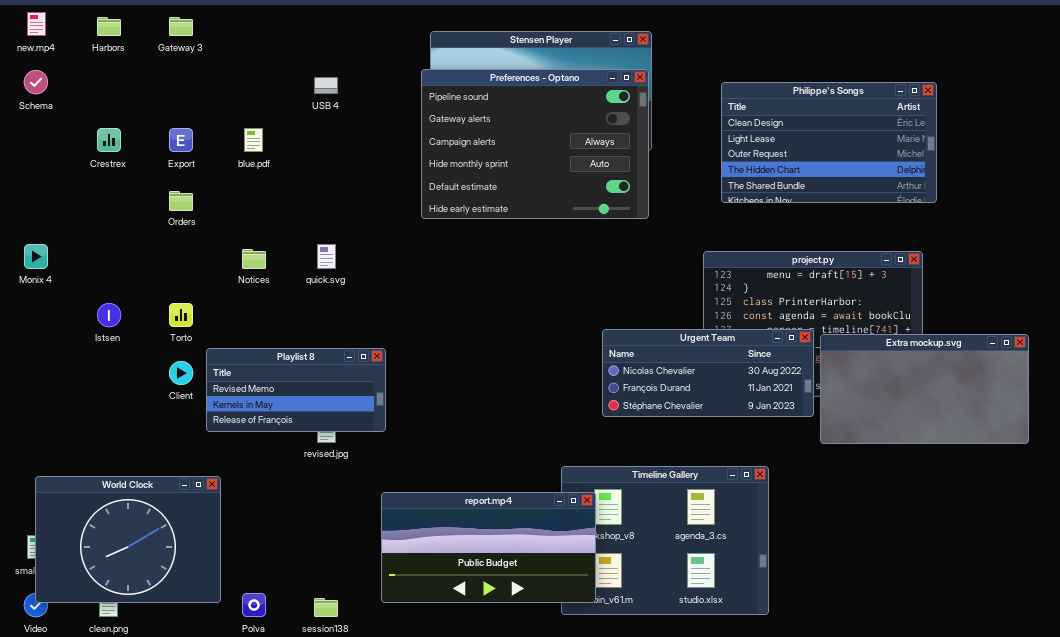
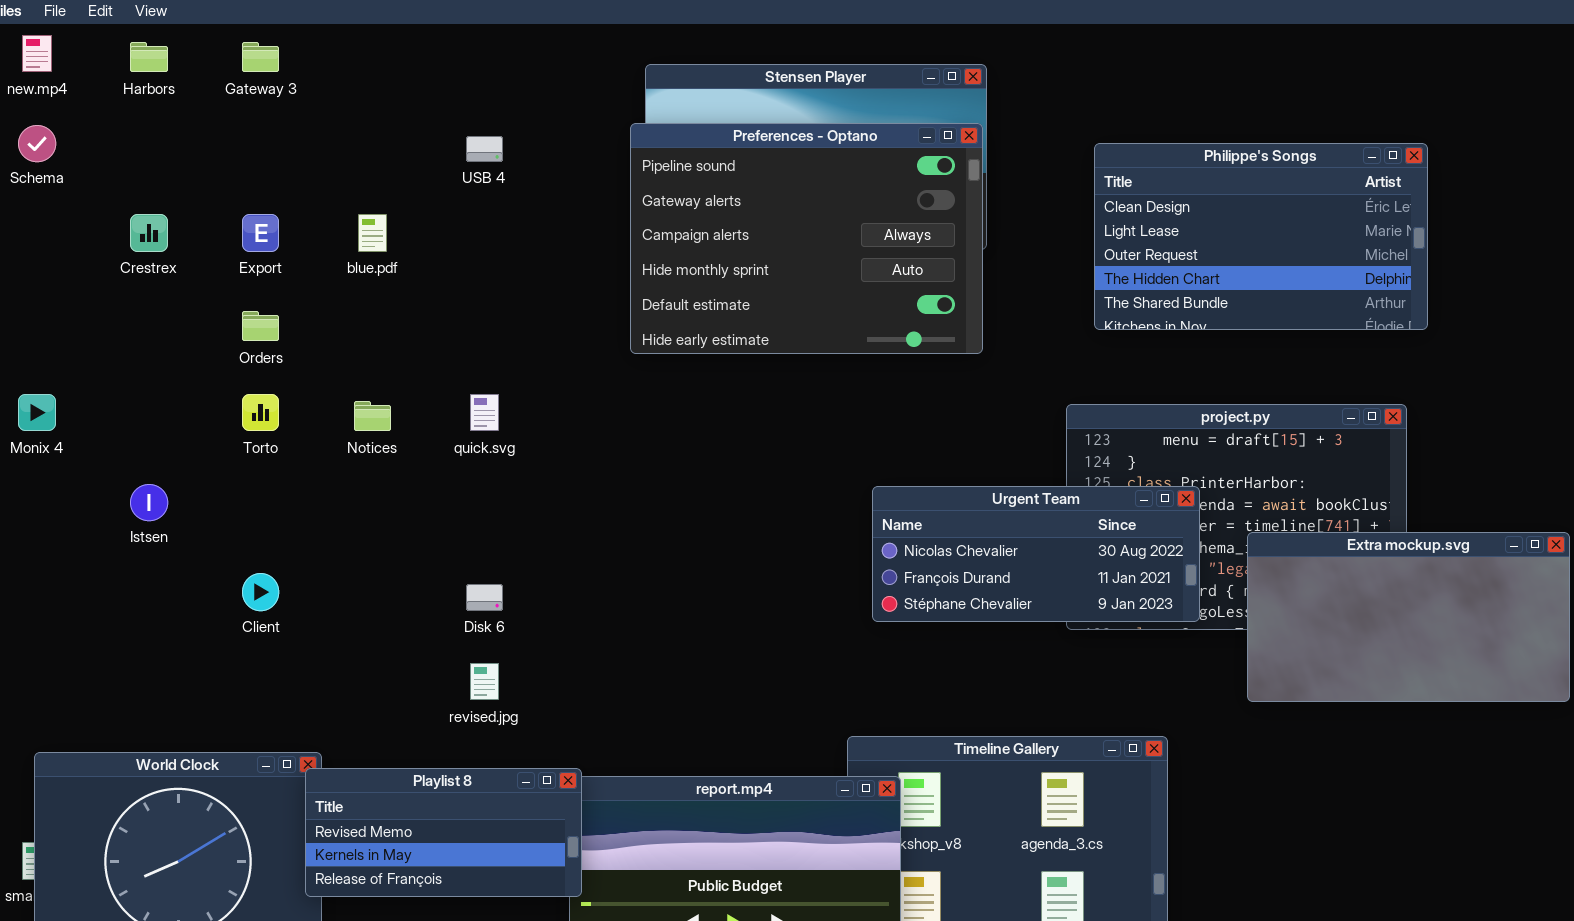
Torto: [169,303,193,327] -> [242,394,279,431], moved
Urgent Team: [602,329,814,417] -> [872,486,1200,622], moved
Playlist 8: [206,348,386,432] -> [305,768,582,897], moved

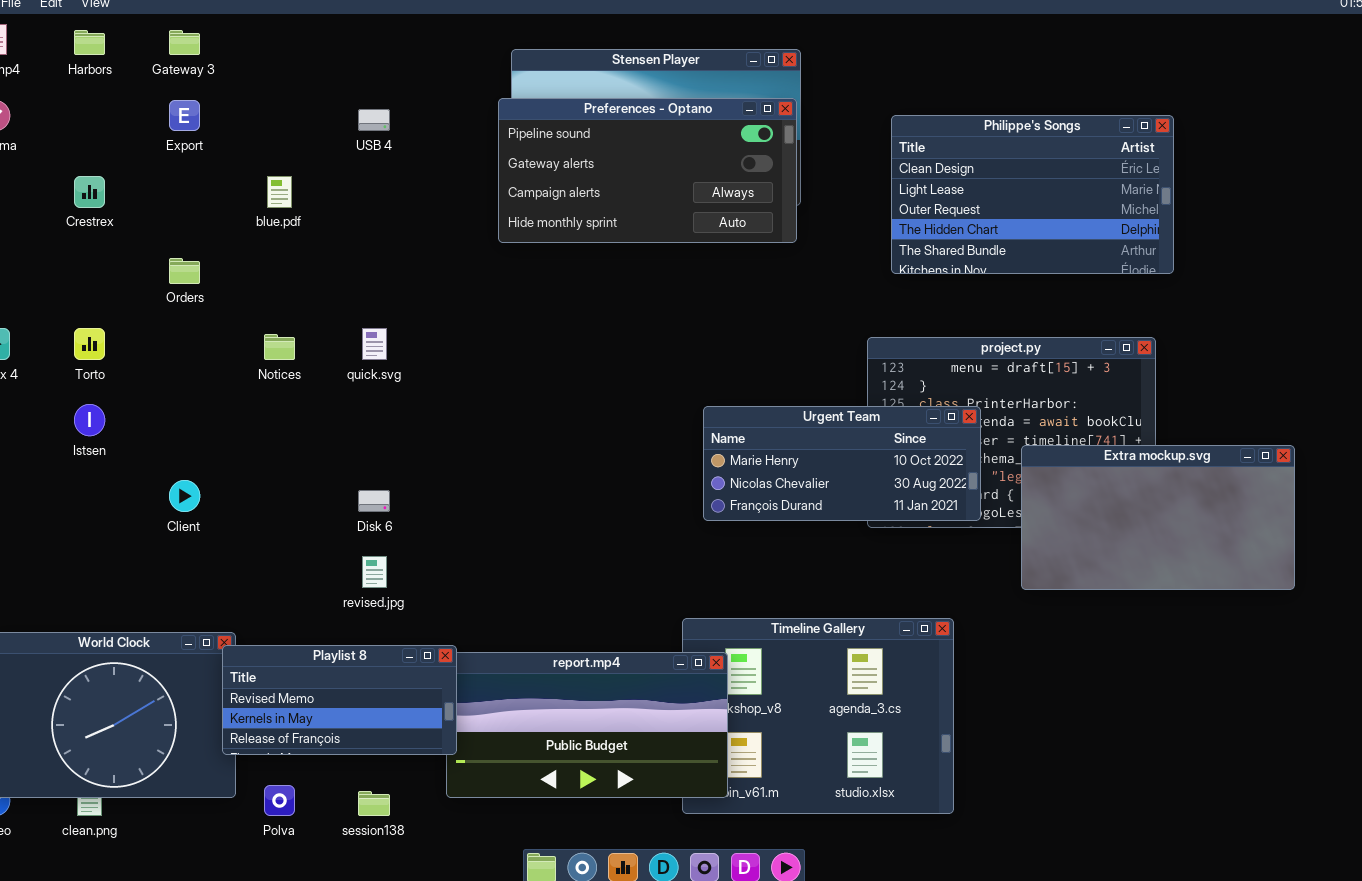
Preferences - Optano: [630,123,983,354] -> [498,98,797,243], resized
Export: [242,214,279,252] -> [169,100,200,131], moved
Torto: [242,394,279,431] -> [74,328,105,360], moved
Urgent Team: [872,486,1200,622] -> [703,406,981,521], scrolled up 1 row

